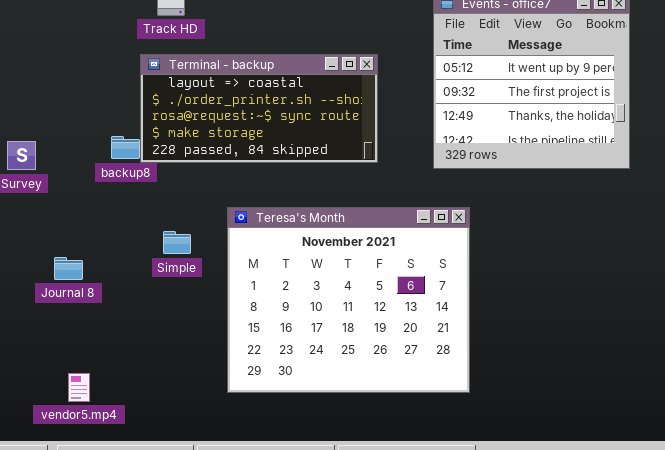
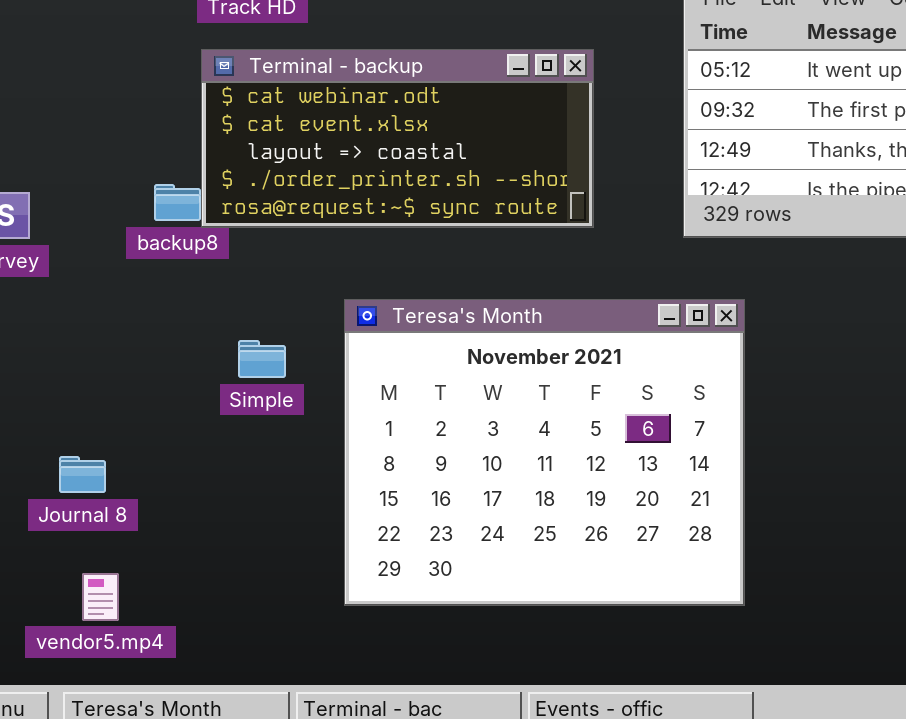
Terminal - backup: [140,54,378,163] -> [201,49,594,228], scrolled up 2 rows
Journal 8: [54,257,83,280] -> [59,456,106,493], moved

